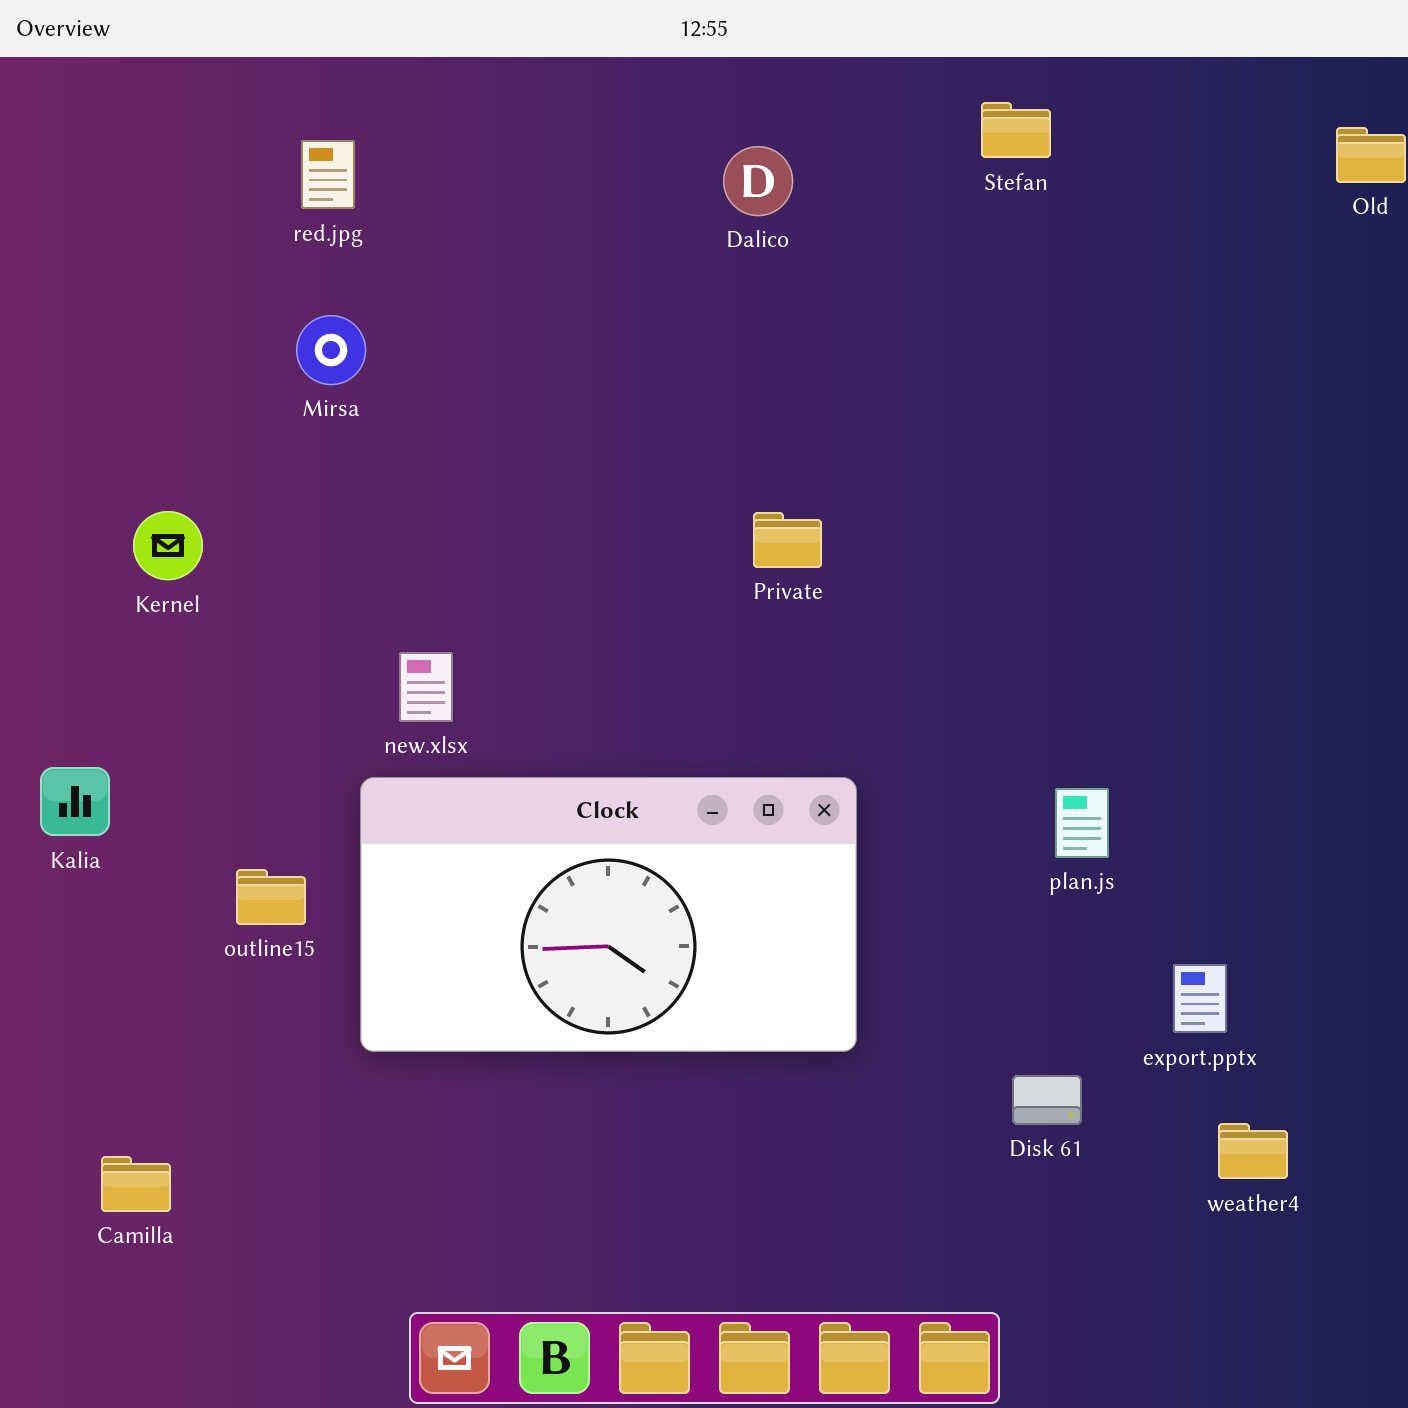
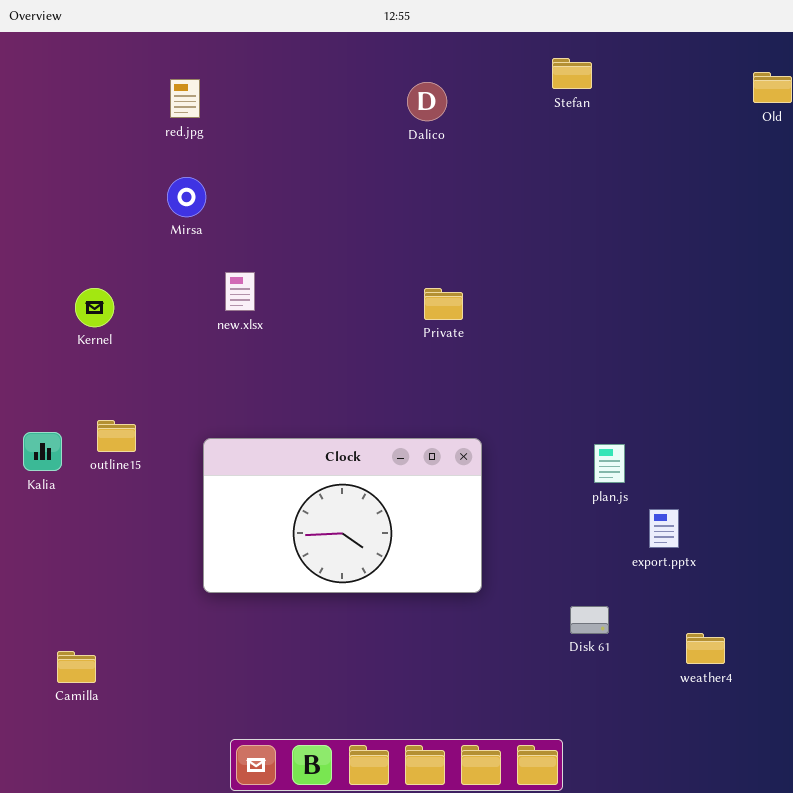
new.xlsx: [399,652,453,722] -> [225,272,255,311], moved
outline15: [236,869,306,925] -> [97,420,136,452], moved
export.pptx: [1173,964,1227,1033] -> [649,509,679,548], moved

